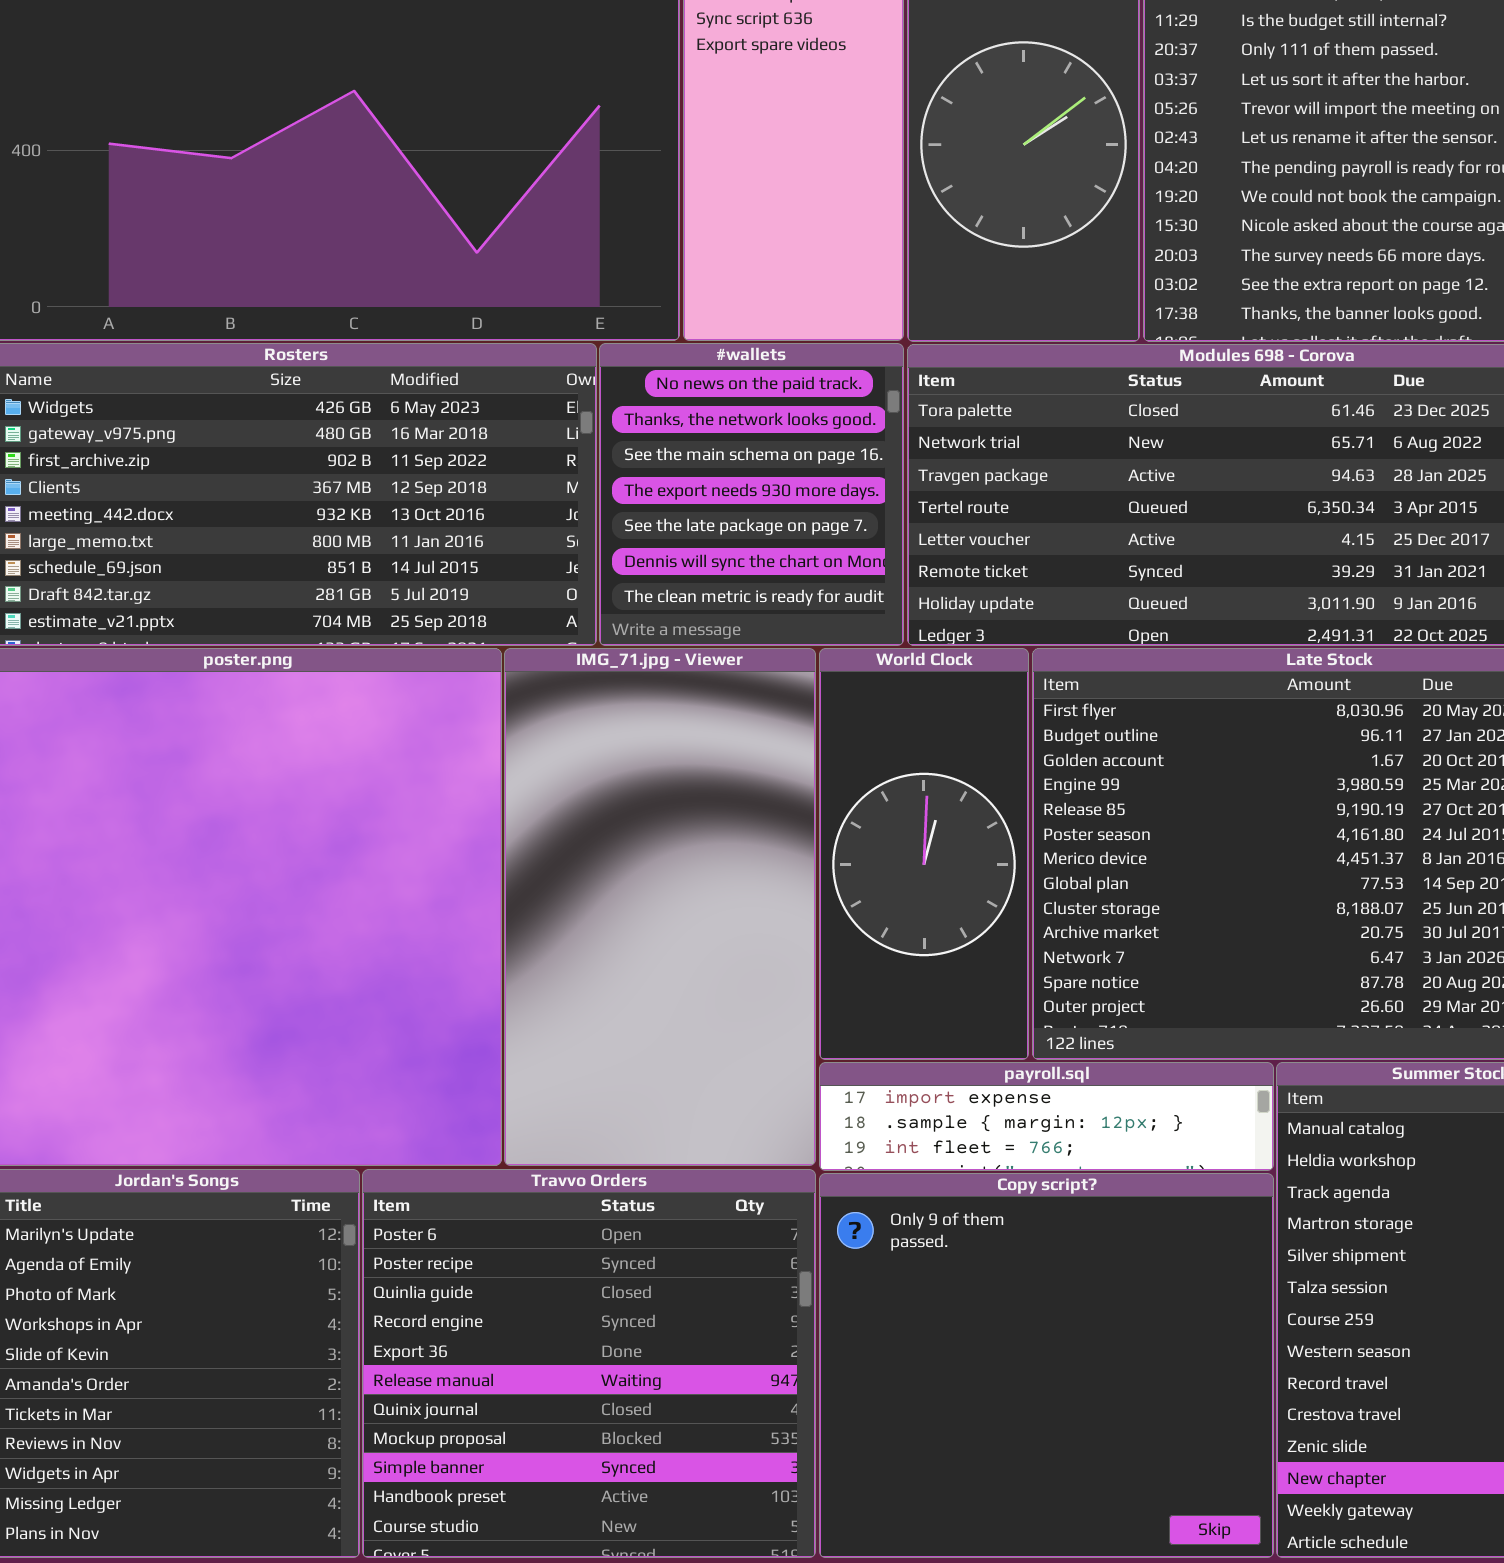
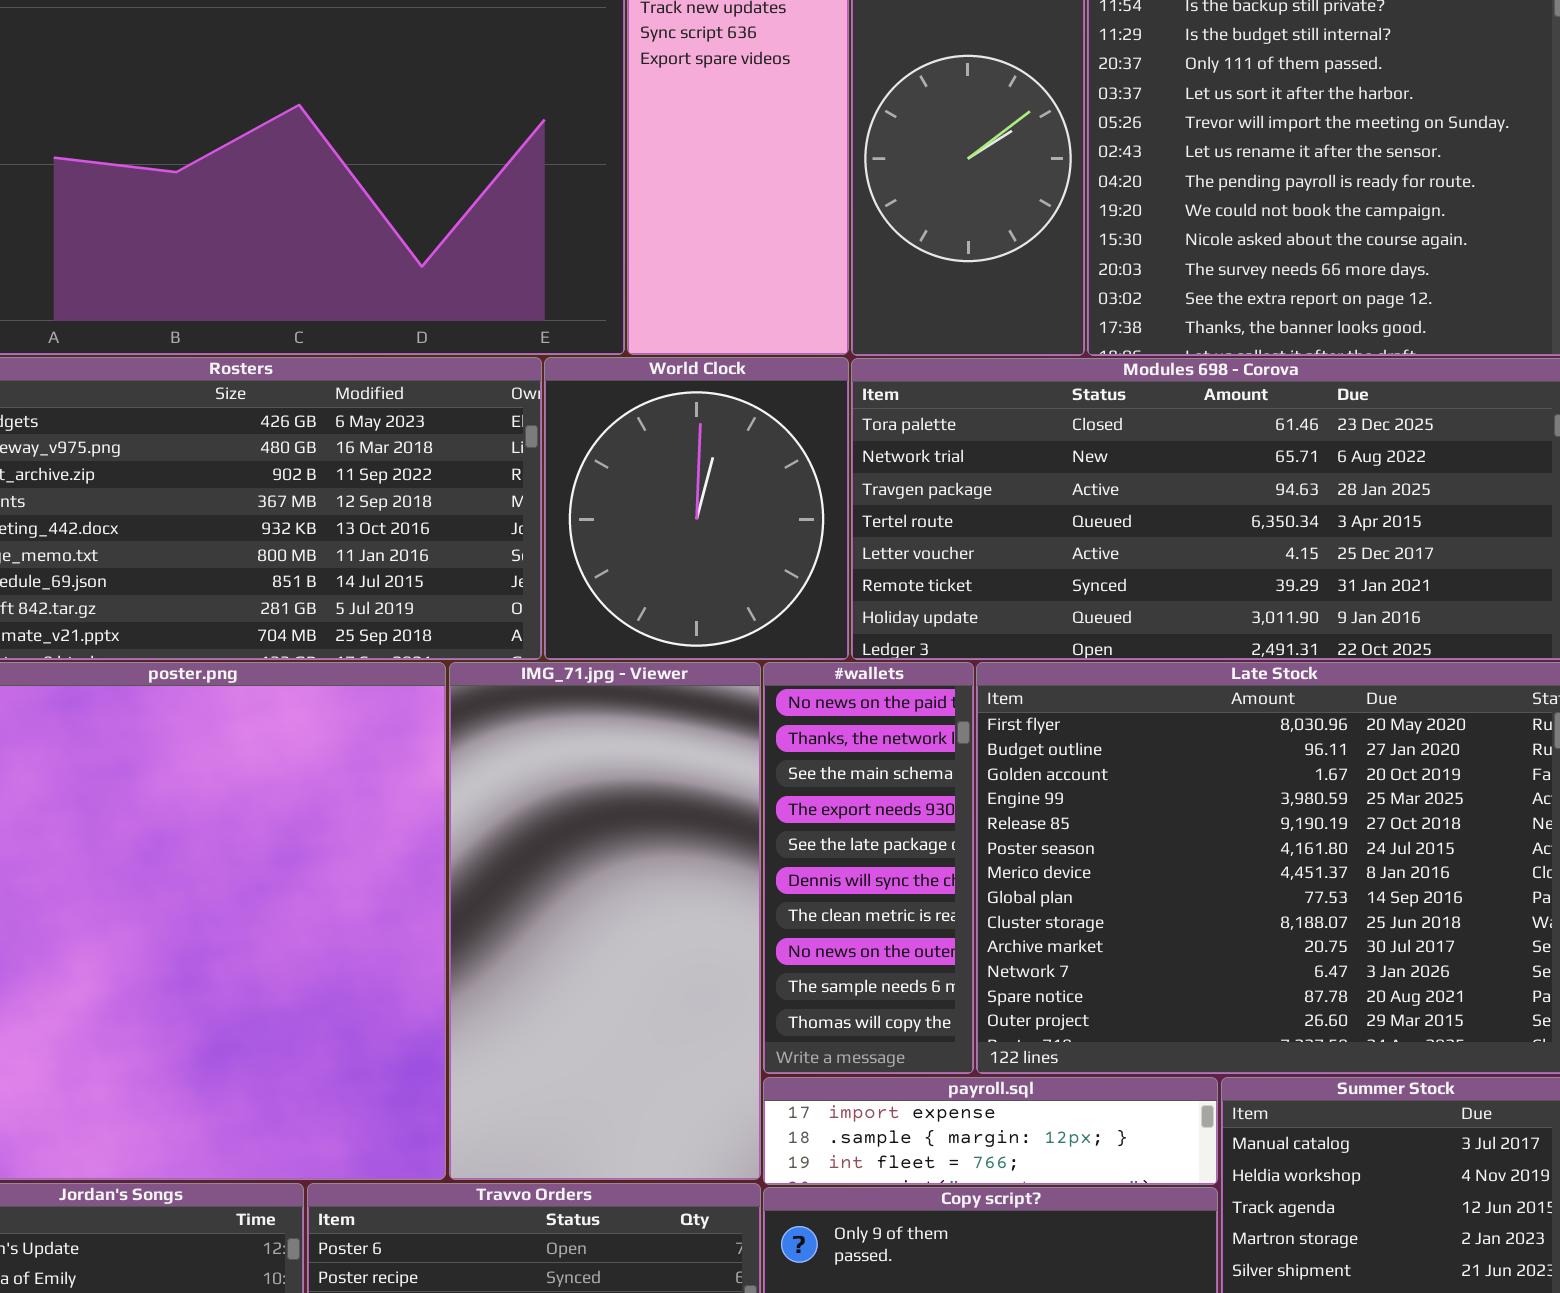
#wallets: [599,343,904,646] -> [763,662,974,1074], moved, resized
World Clock: [819,648,1029,1060] -> [544,357,849,660], moved, resized

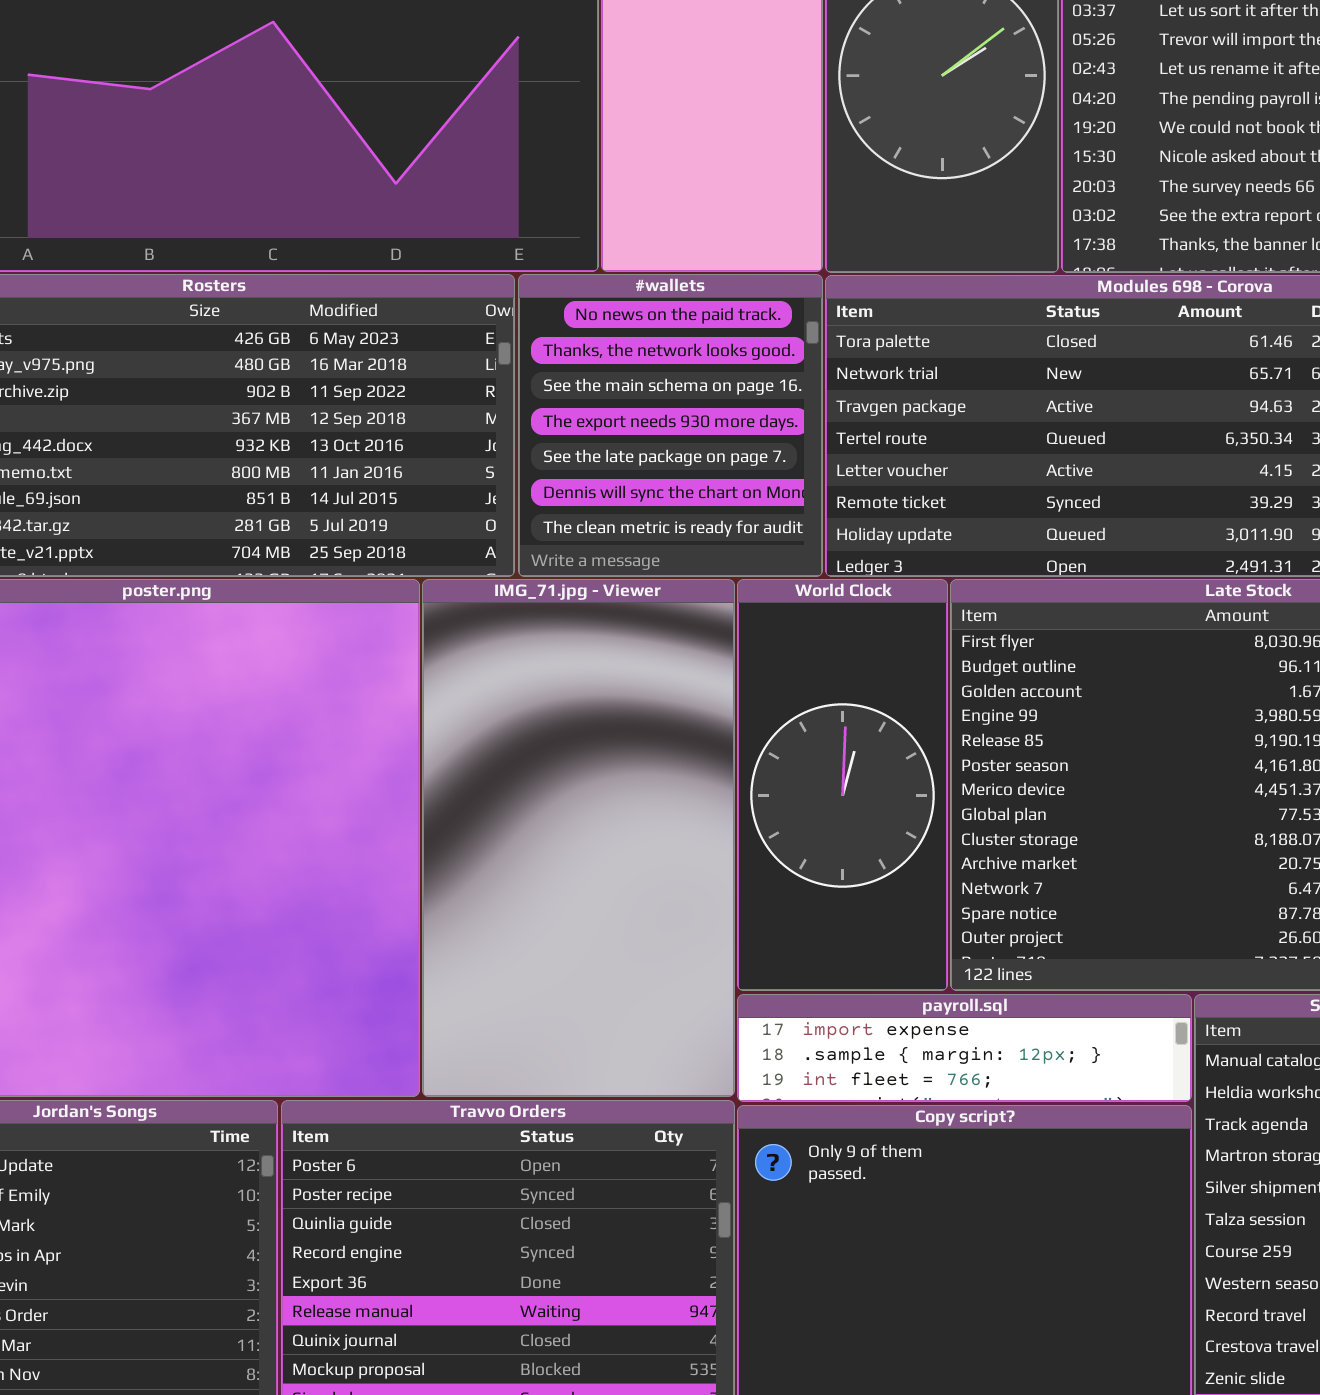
World Clock: [544,357,849,660] -> [737,579,948,991], moved, resized
#wallets: [763,662,974,1074] -> [518,274,823,577], moved, resized

